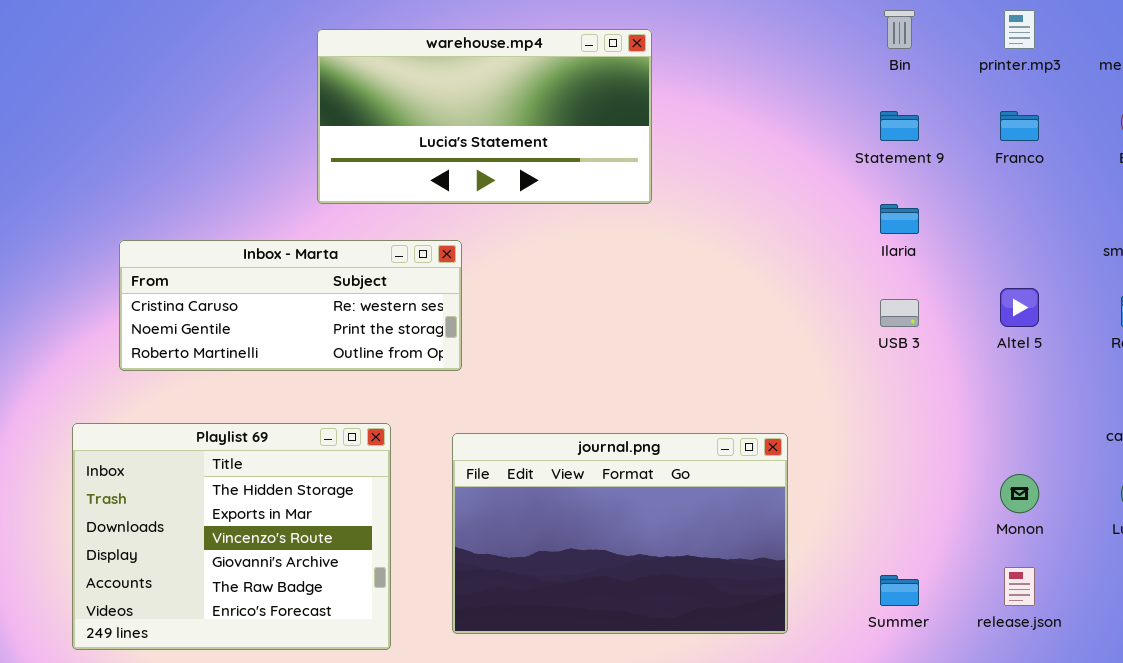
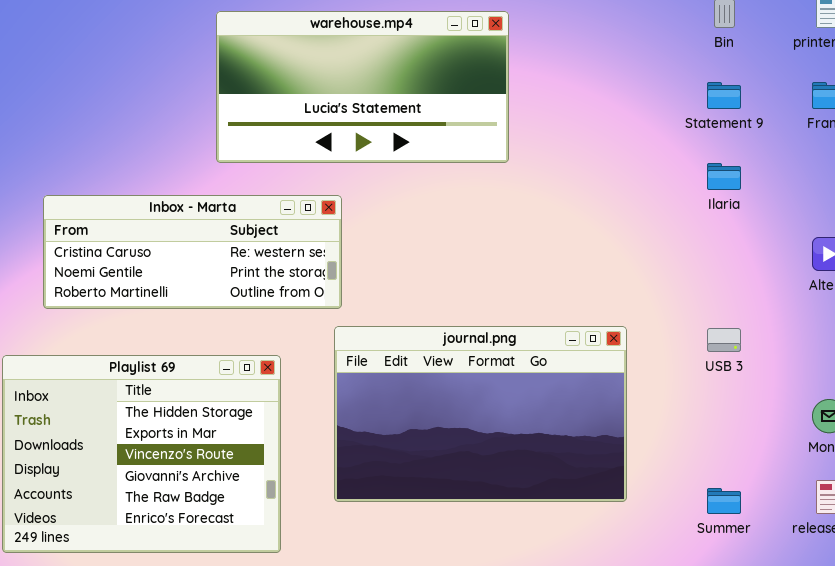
USB 3: [880,299,919,327] -> [707,328,741,352], moved
journal.png: [452,433,788,634] -> [334,326,627,502], moved

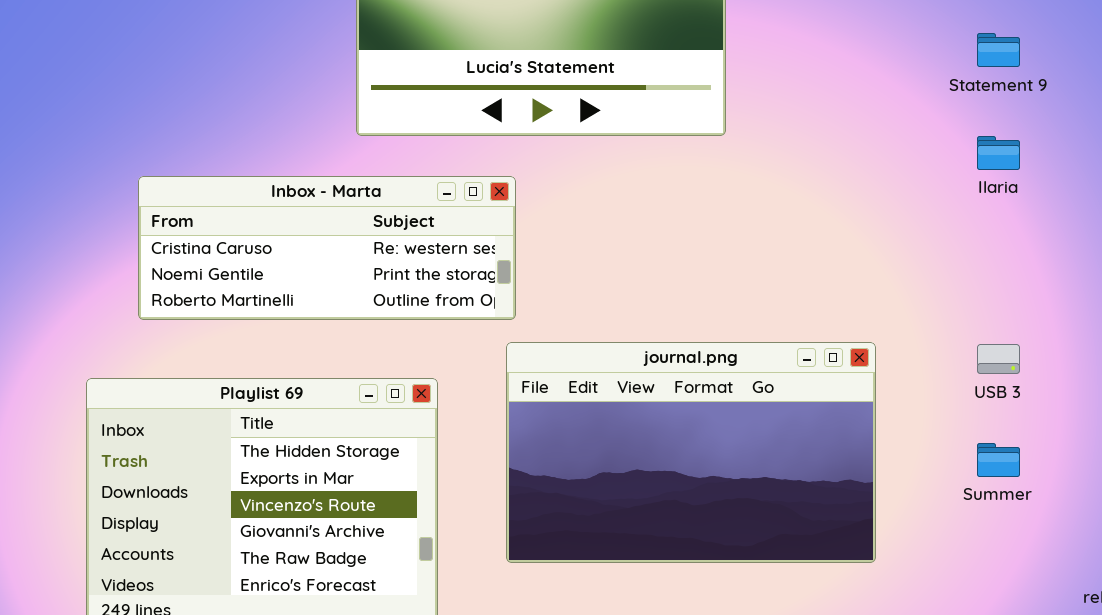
Summer: [707,488,741,514] -> [977,443,1020,477], moved

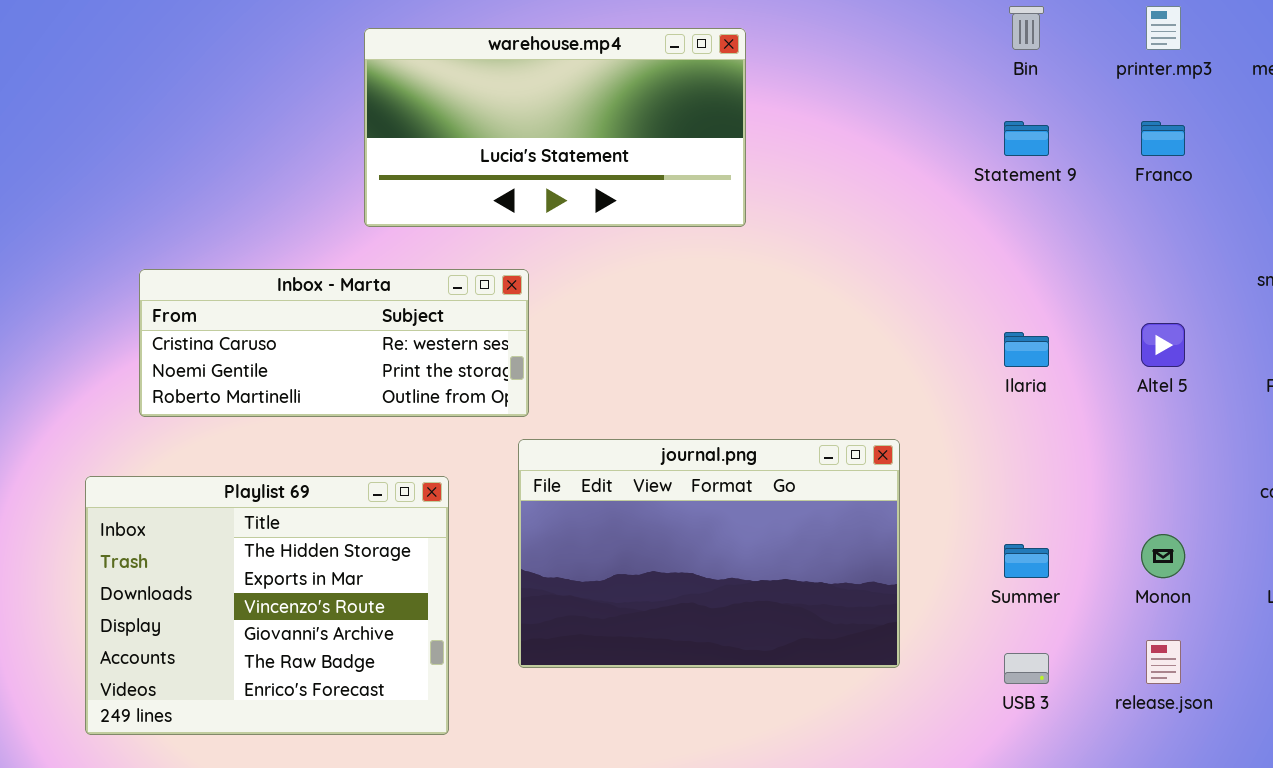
Ilaria: [977,136,1020,170] -> [1004,332,1049,367], moved
USB 3: [977,344,1020,374] -> [1004,653,1049,684], moved

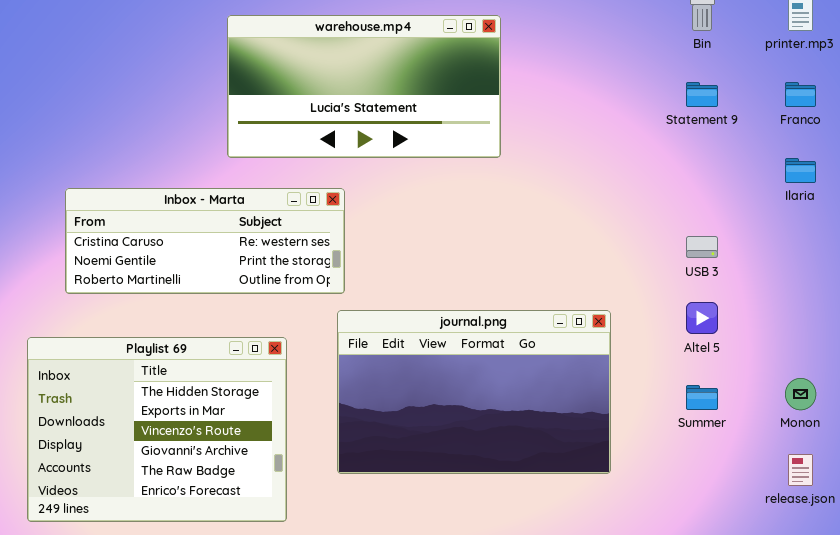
Altel 5: [1141,323,1185,367] -> [686,302,718,334], moved
Ilaria: [1004,332,1049,367] -> [785,158,816,183], moved
USB 3: [1004,653,1049,684] -> [686,236,718,258], moved

